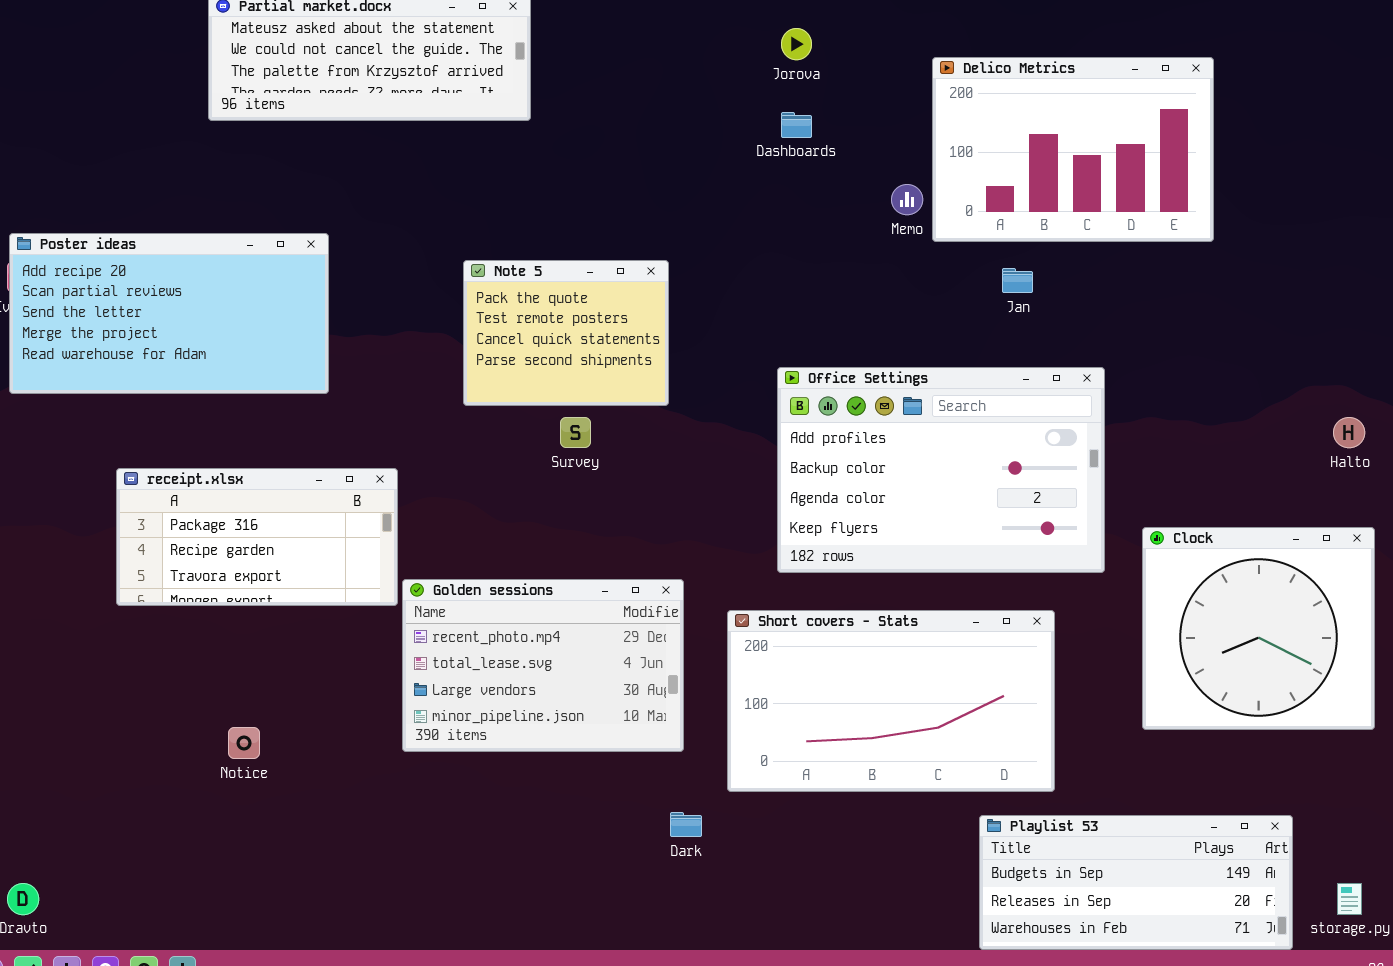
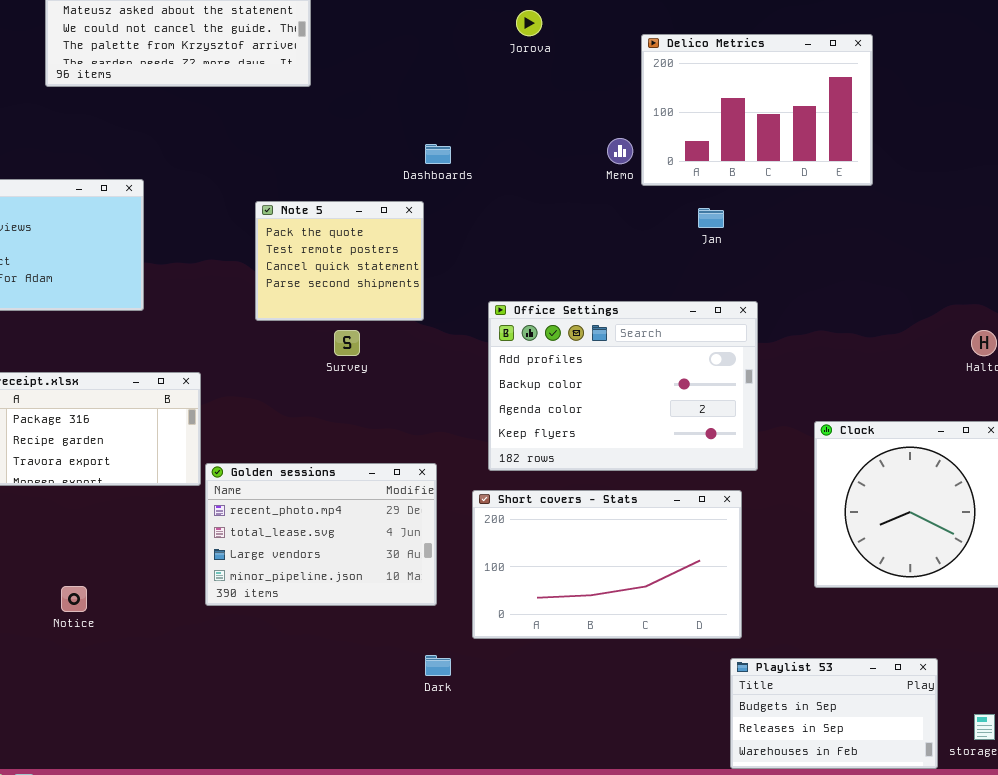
Dashboards: [781,112,812,138] -> [425,144,451,164], moved
Office Settings: [777,367,1105,573] -> [488,301,758,471], moved
Playlist 53: [979,815,1293,950] -> [730,658,938,769], resized

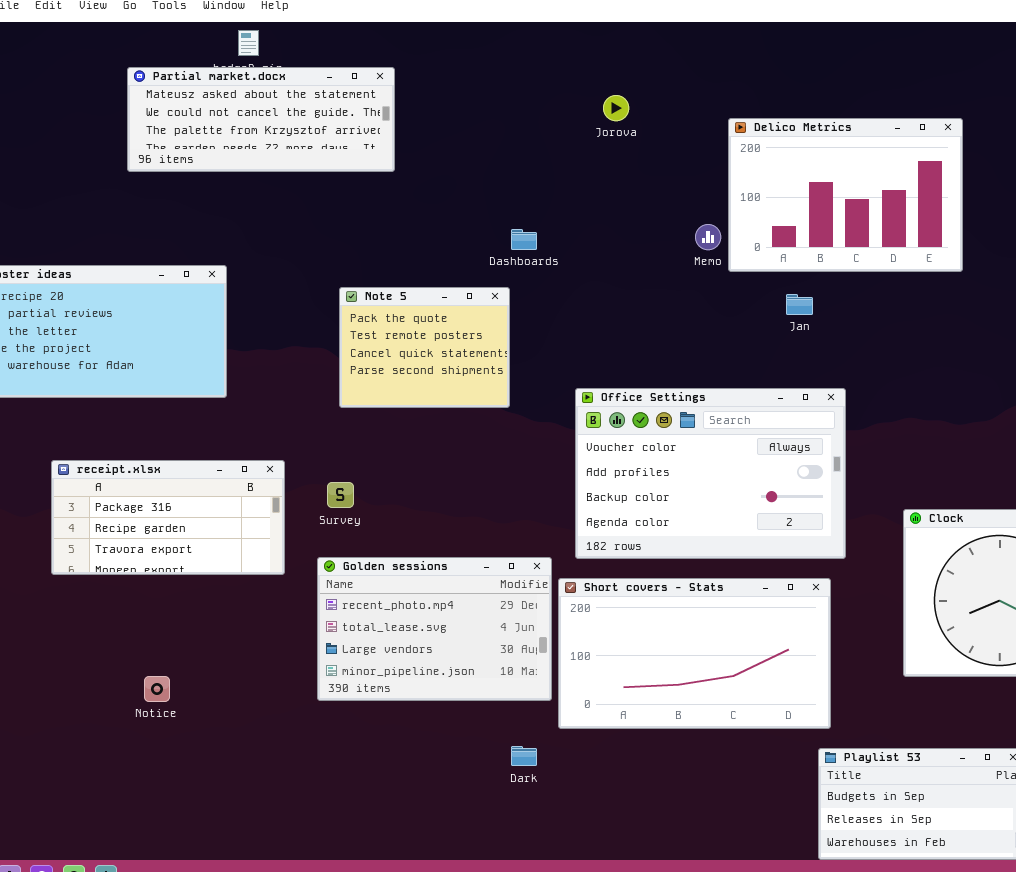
Office Settings: [488,301,758,471] -> [575,388,846,559], scrolled up 1 row
Survey: [334,330,360,356] -> [327,482,354,508], moved
Golden sessions: [205,463,437,606] -> [317,557,552,701], moved

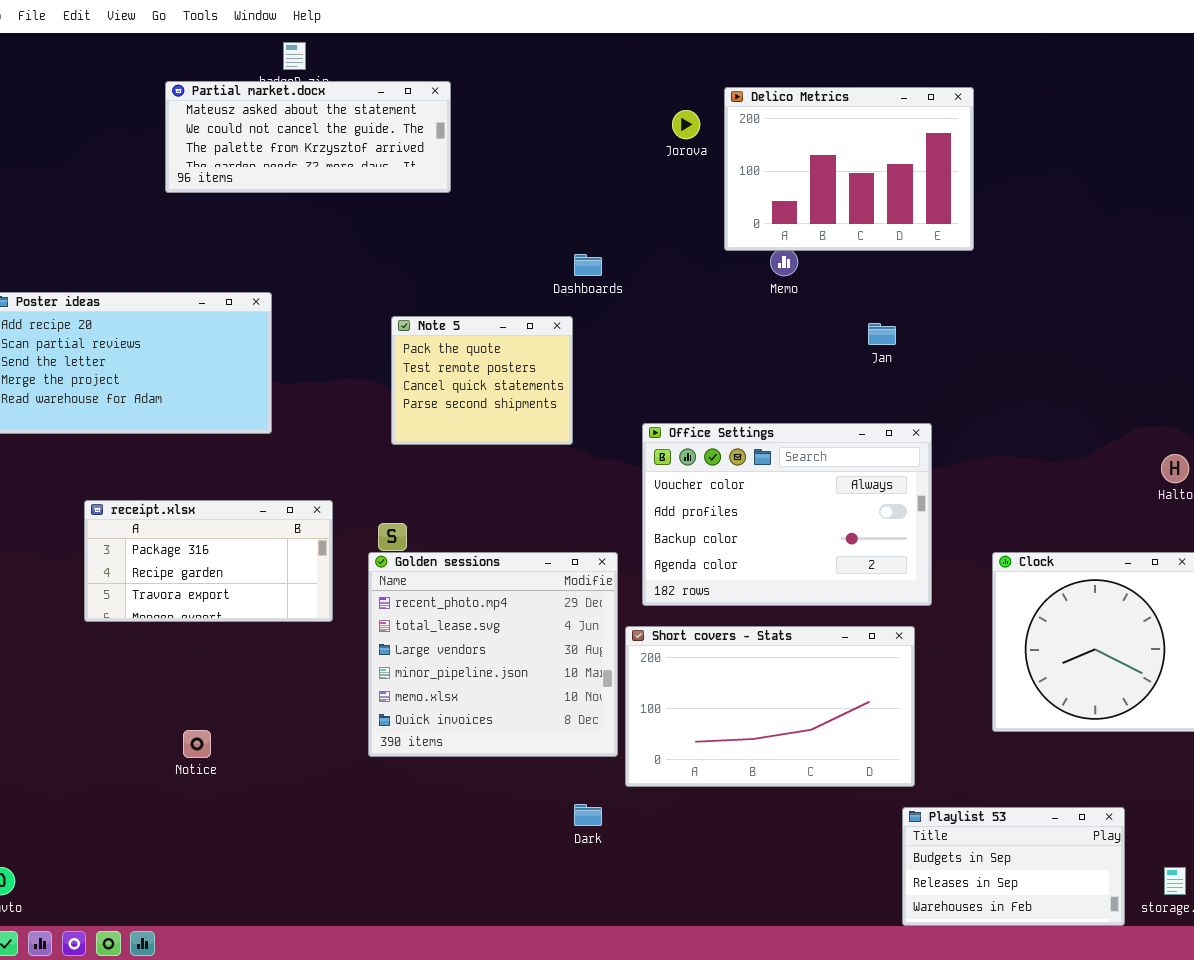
Delico Metrics: [728,118,963,272] -> [724,87,974,251], moved
Golden sessions: [317,557,552,701] -> [368,552,618,757], resized

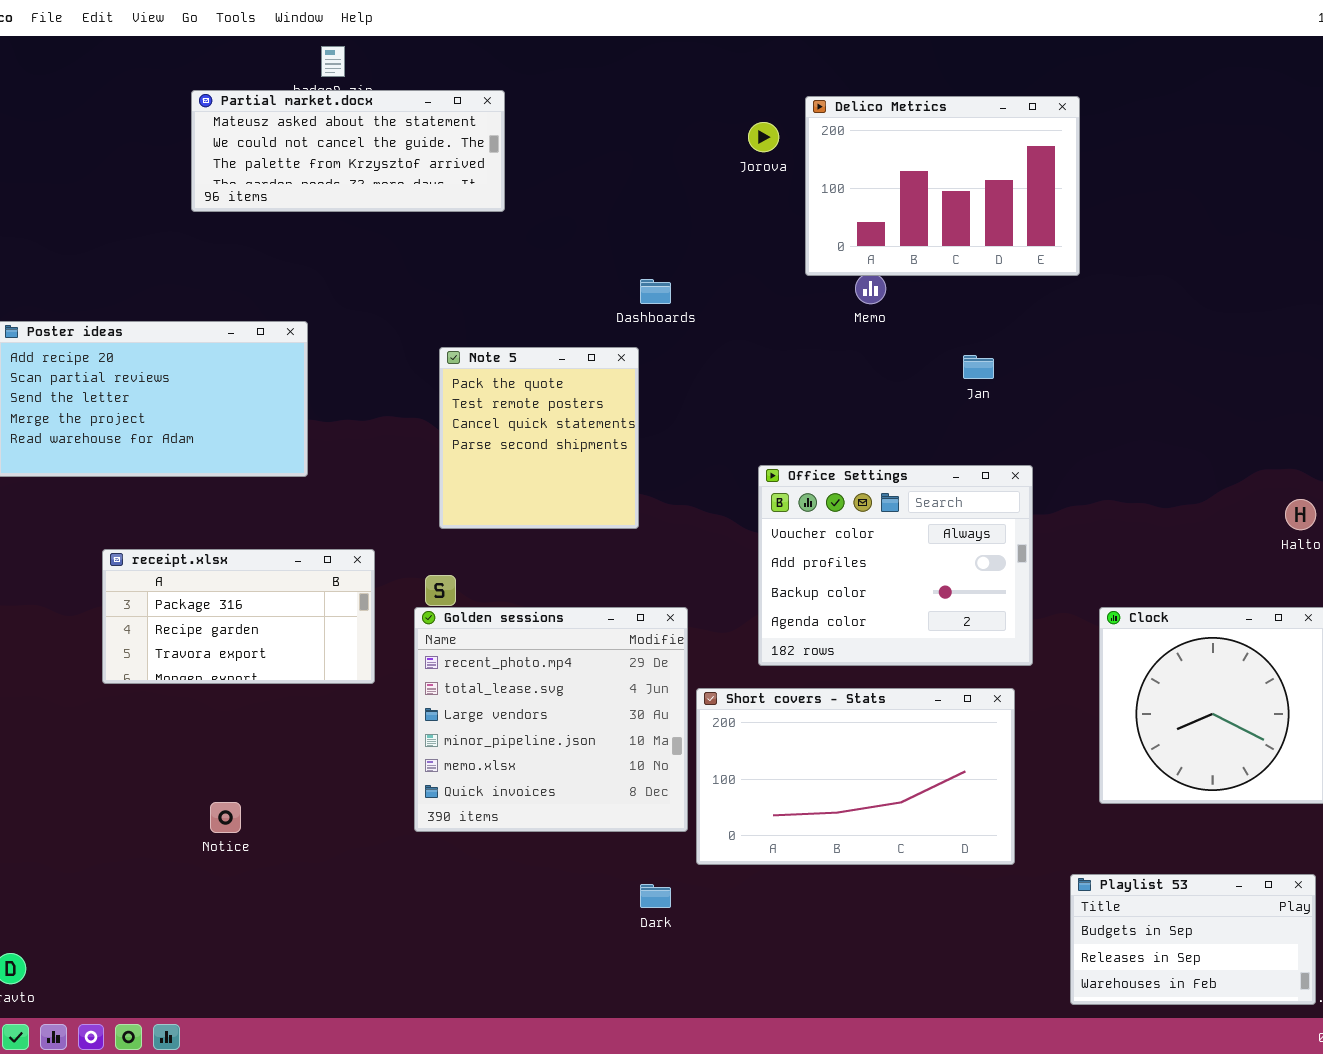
Note 5: [391,316,573,445] -> [439,347,639,529], resized
Office Settings: [642,423,932,606] -> [758,465,1033,666], resized
Playlist 53: [902,807,1125,926] -> [1070,874,1316,1005], moved

